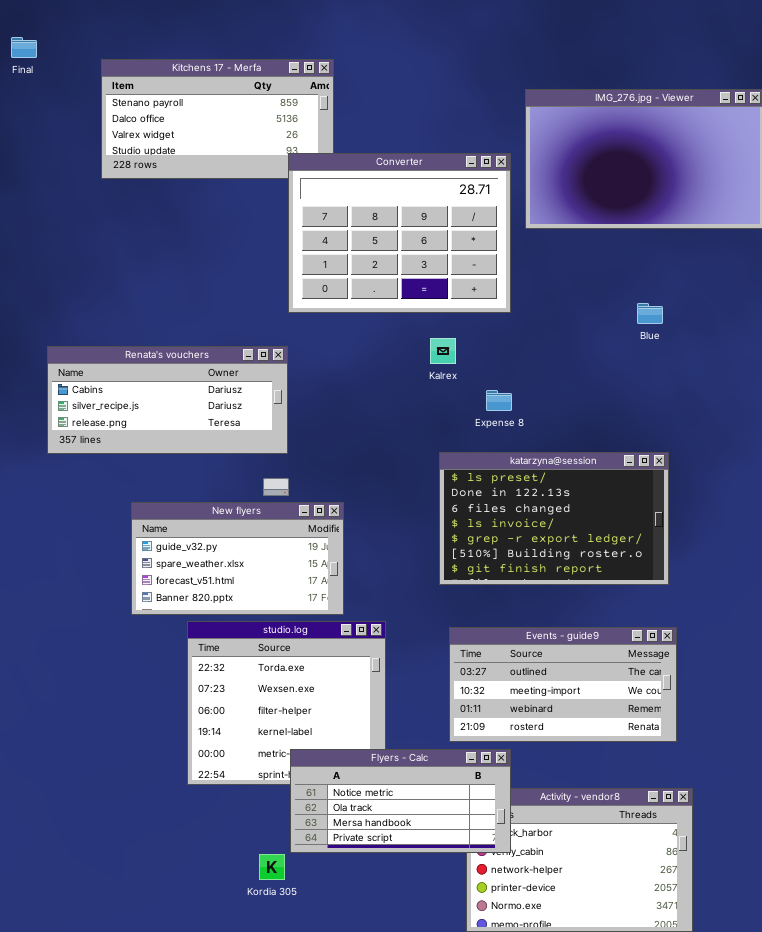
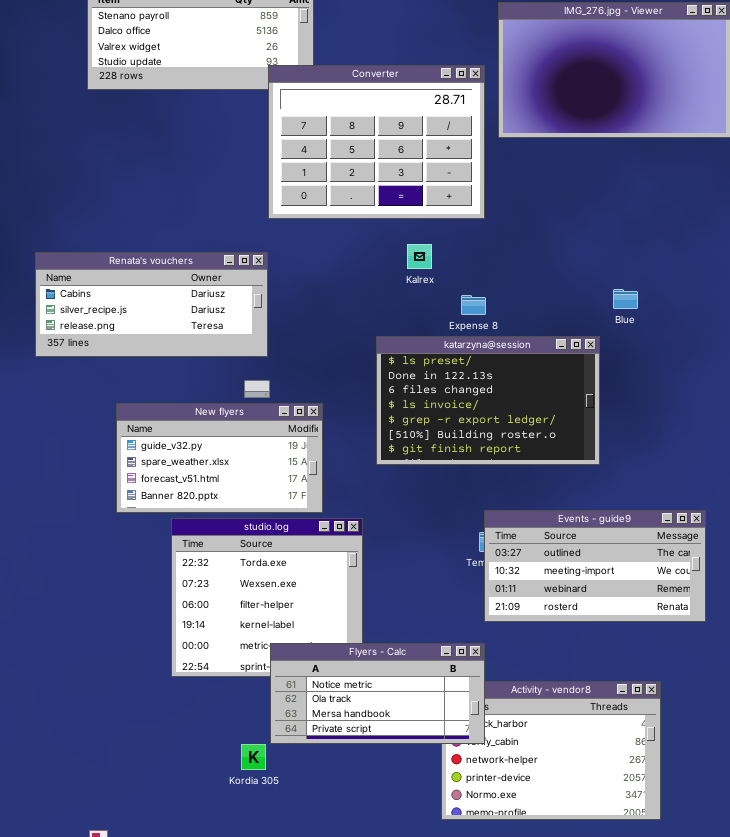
Blue: [637,303,663,324] -> [613,289,638,309], moved
katarzyna@session: [439,452,669,585] -> [376,336,600,465], moved
Events - guide9: [449,627,677,742] -> [484,510,706,622], moved

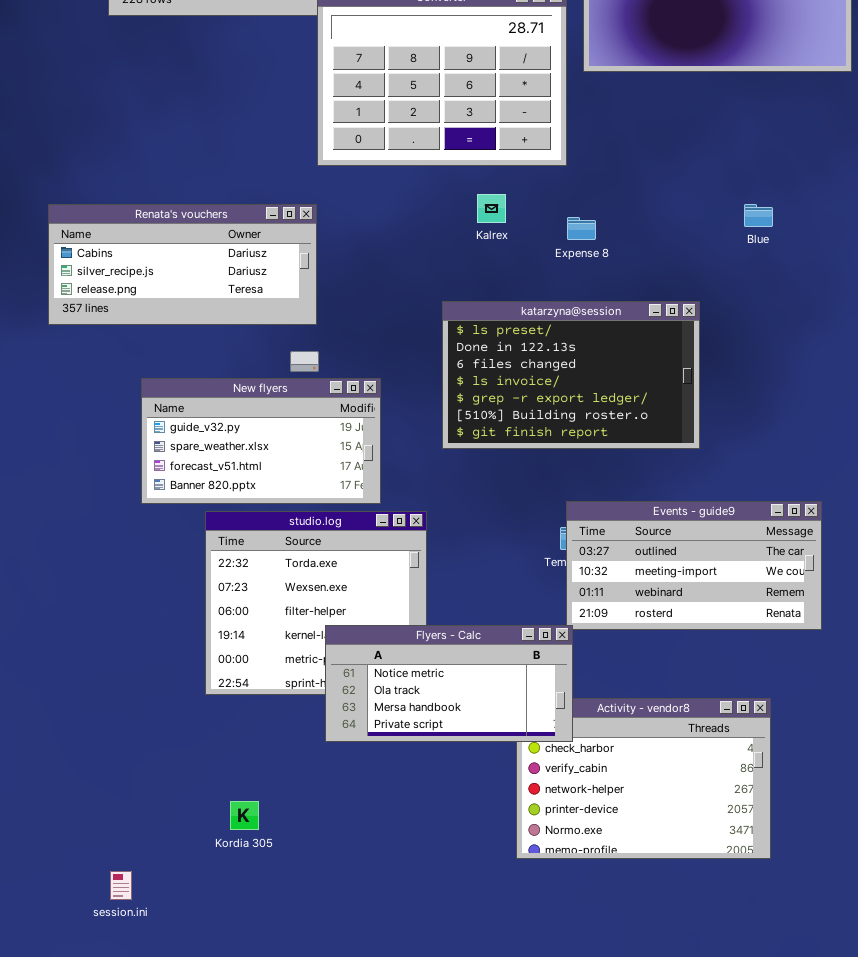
Blue: [613,289,638,309] -> [744,204,773,227], moved
Expense 8: [461,295,486,315] -> [567,217,596,240], moved
Flyers - Calc: [270,643,485,744] -> [325,625,573,742], moved
Kordia 305: [241,744,266,770] -> [230,801,259,830], moved

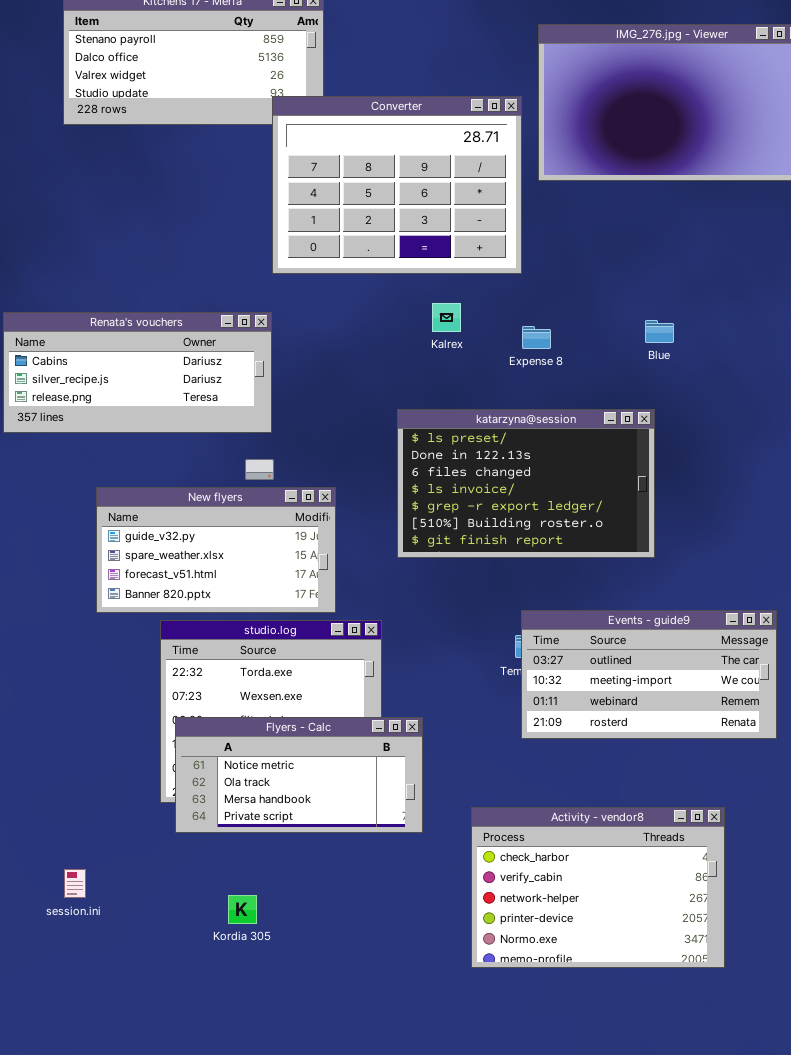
Blue: [744,204,773,227] -> [645,320,674,343], moved
Flyers - Calc: [325,625,573,742] -> [175,717,423,833], moved
Kordia 305: [230,801,259,830] -> [228,895,257,924], moved
session.ini: [110,871,132,900] -> [64,869,86,898], moved

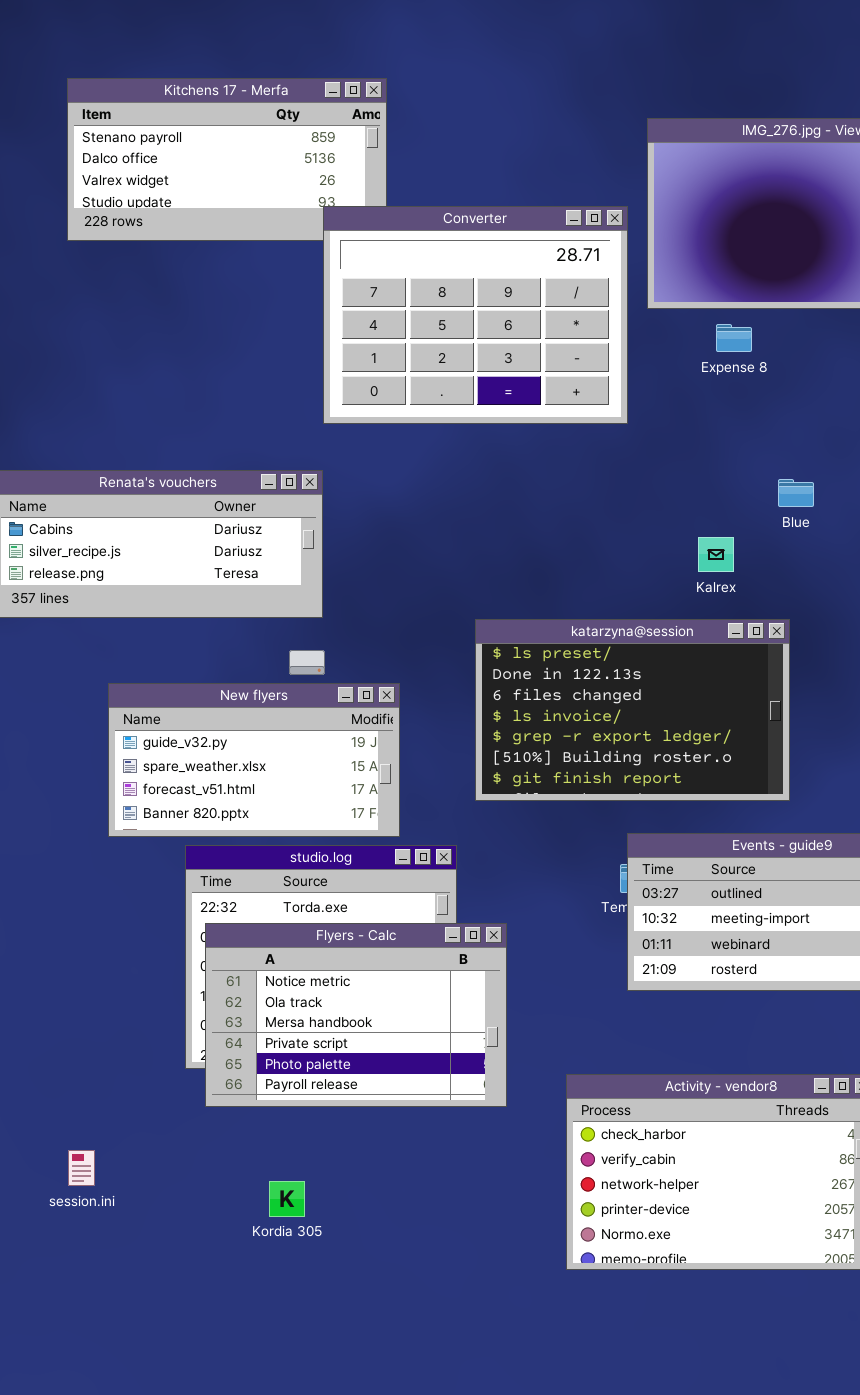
Kalrex: [432,303,461,332] -> [698,537,734,572], moved
Expense 8: [522,326,551,349] -> [716,324,752,352], moved
katarzyna@session: [397,409,655,558] -> [475,619,790,801], moved
Flyers - Calc: [175,717,423,833] -> [205,923,507,1107], resized

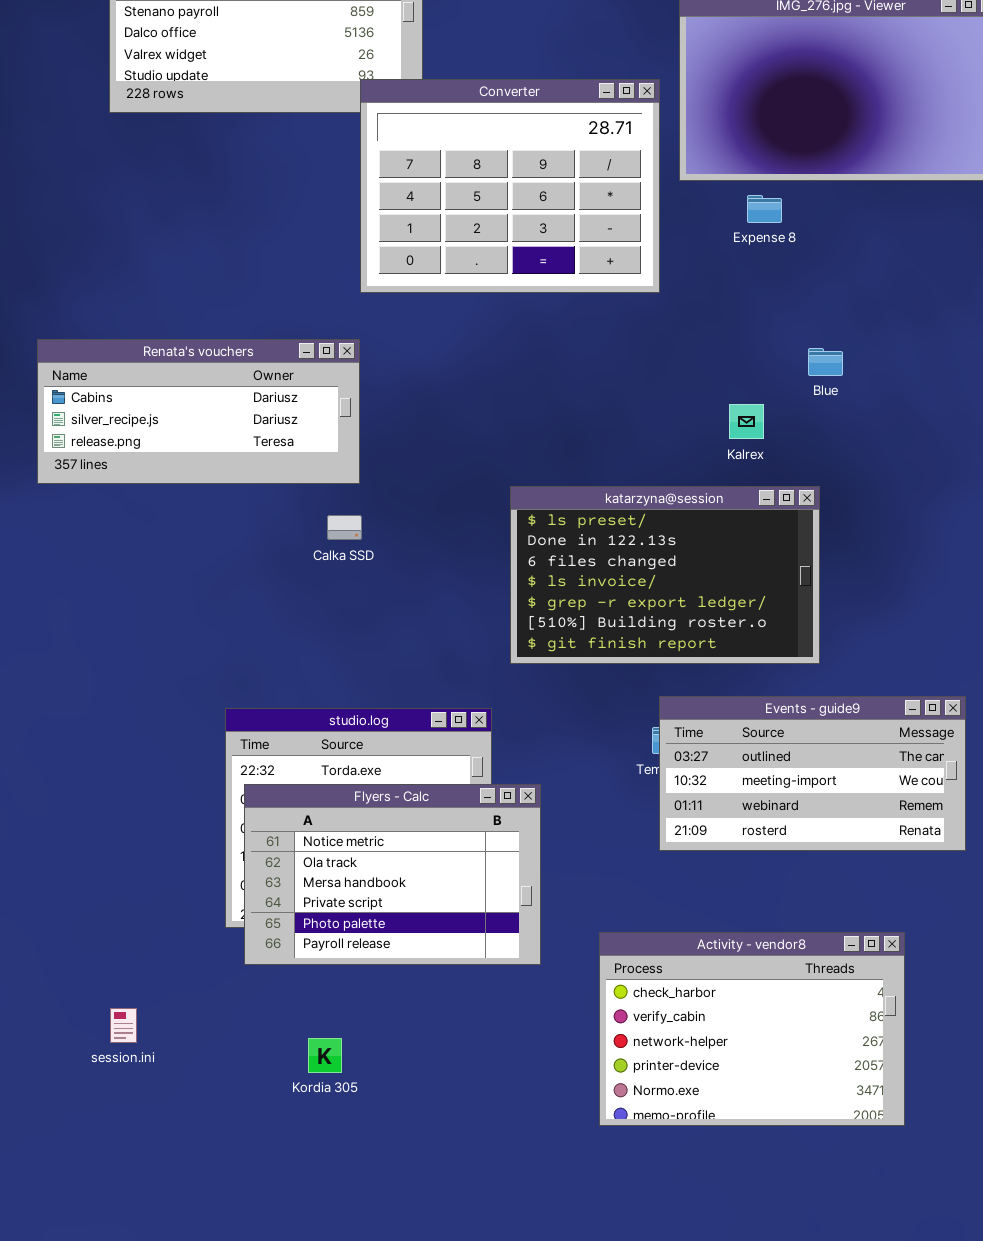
New flyers: [108,683,400,837] -> none, closed

